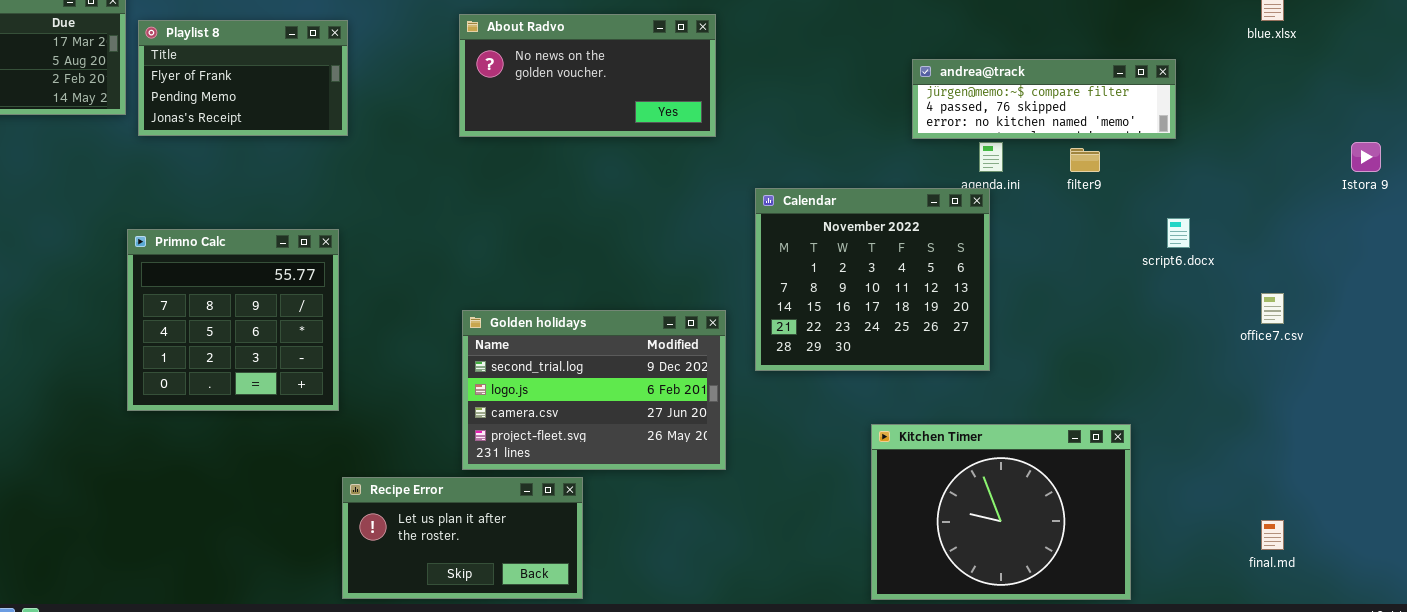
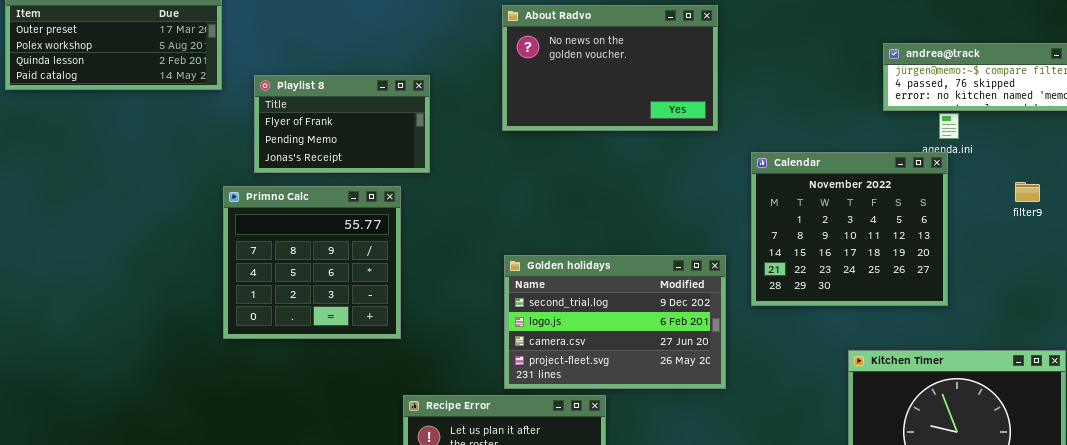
About Radvo: [459,14,716,137] -> [502,5,718,131], resized
Playlist 8: [138,20,348,136] -> [254,75,430,173], moved
filter9: [1070,148,1100,172] -> [1015,182,1040,202], moved

